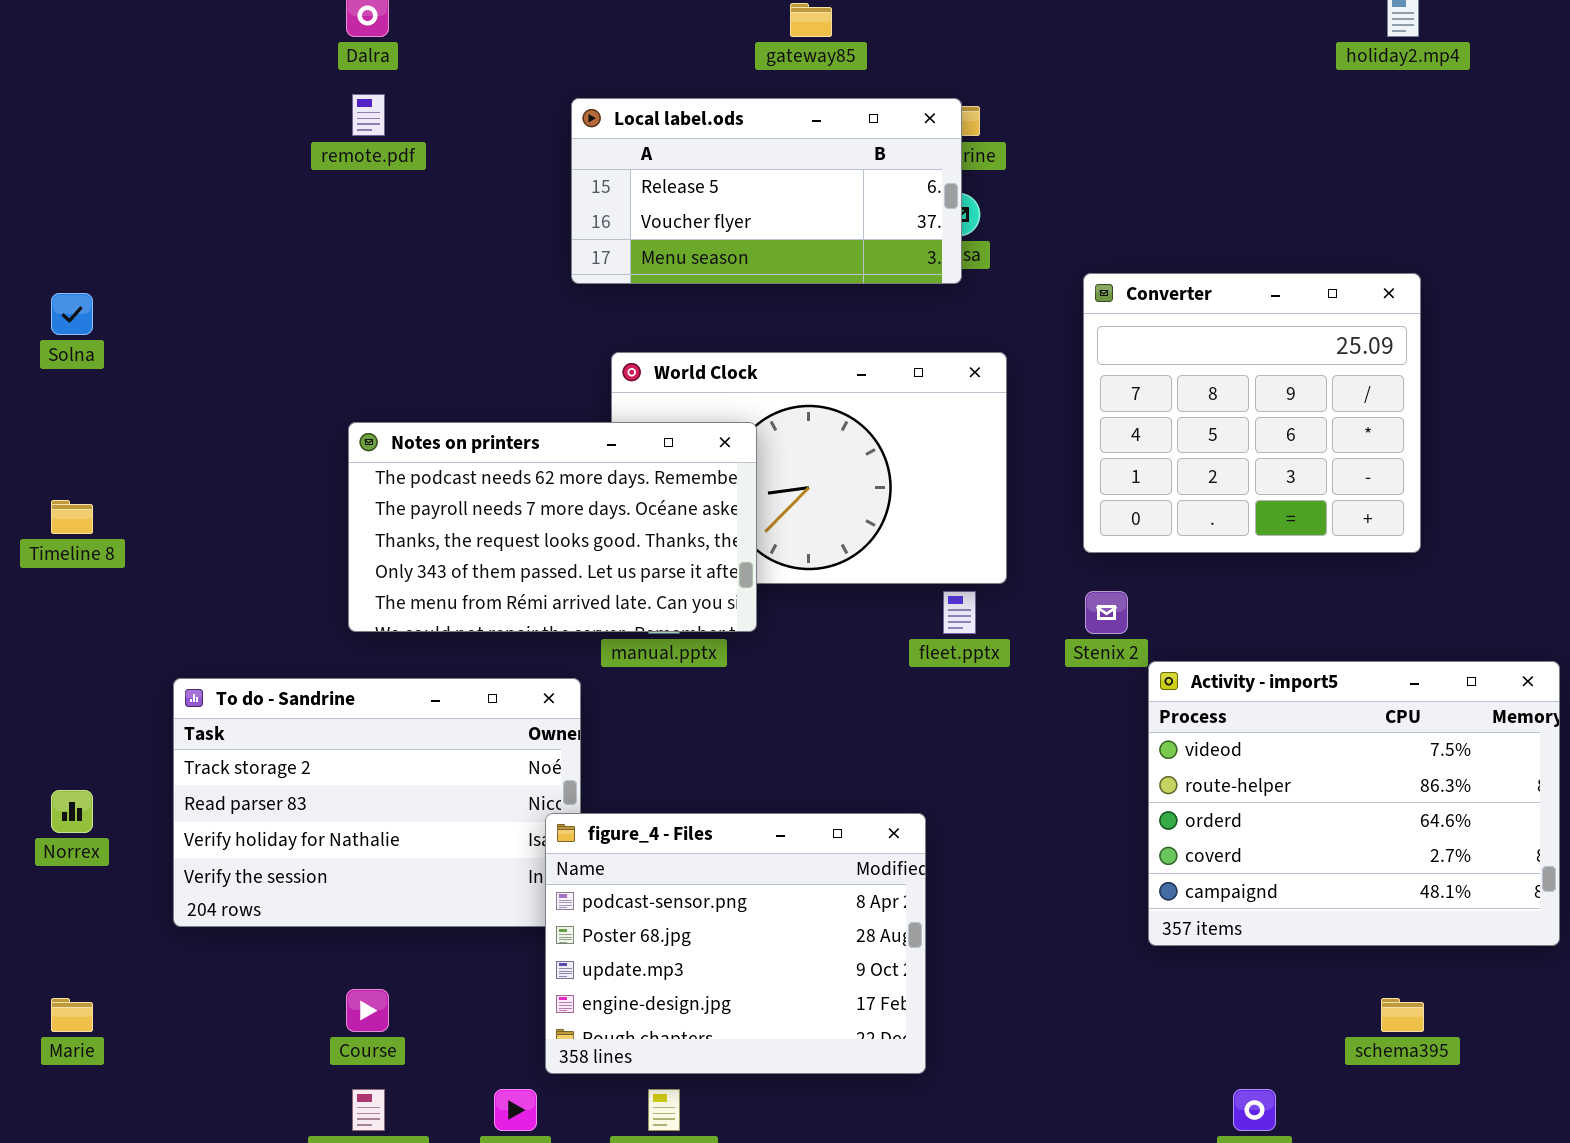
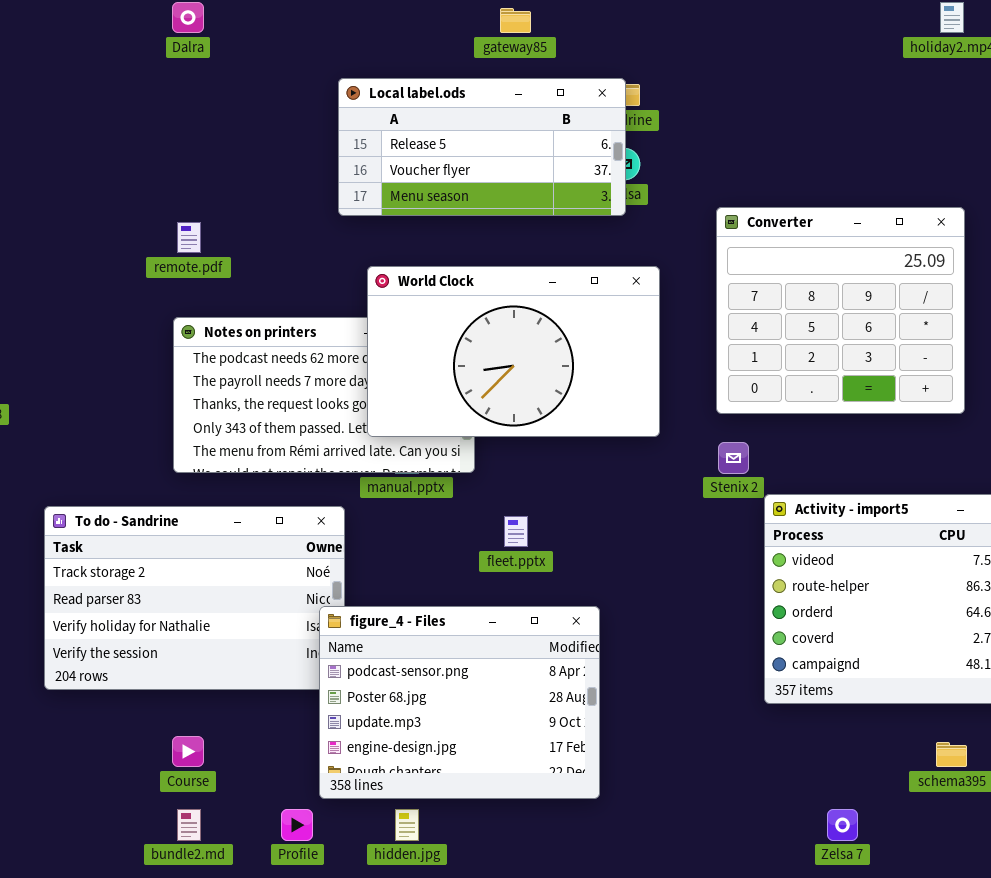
remote.pdf: [352,94,385,136] -> [177,222,201,253], moved
World Clock: [611,352,1007,584] -> [367,266,660,437], raised
fleet.pptx: [943,591,976,634] -> [504,516,528,547], moved

